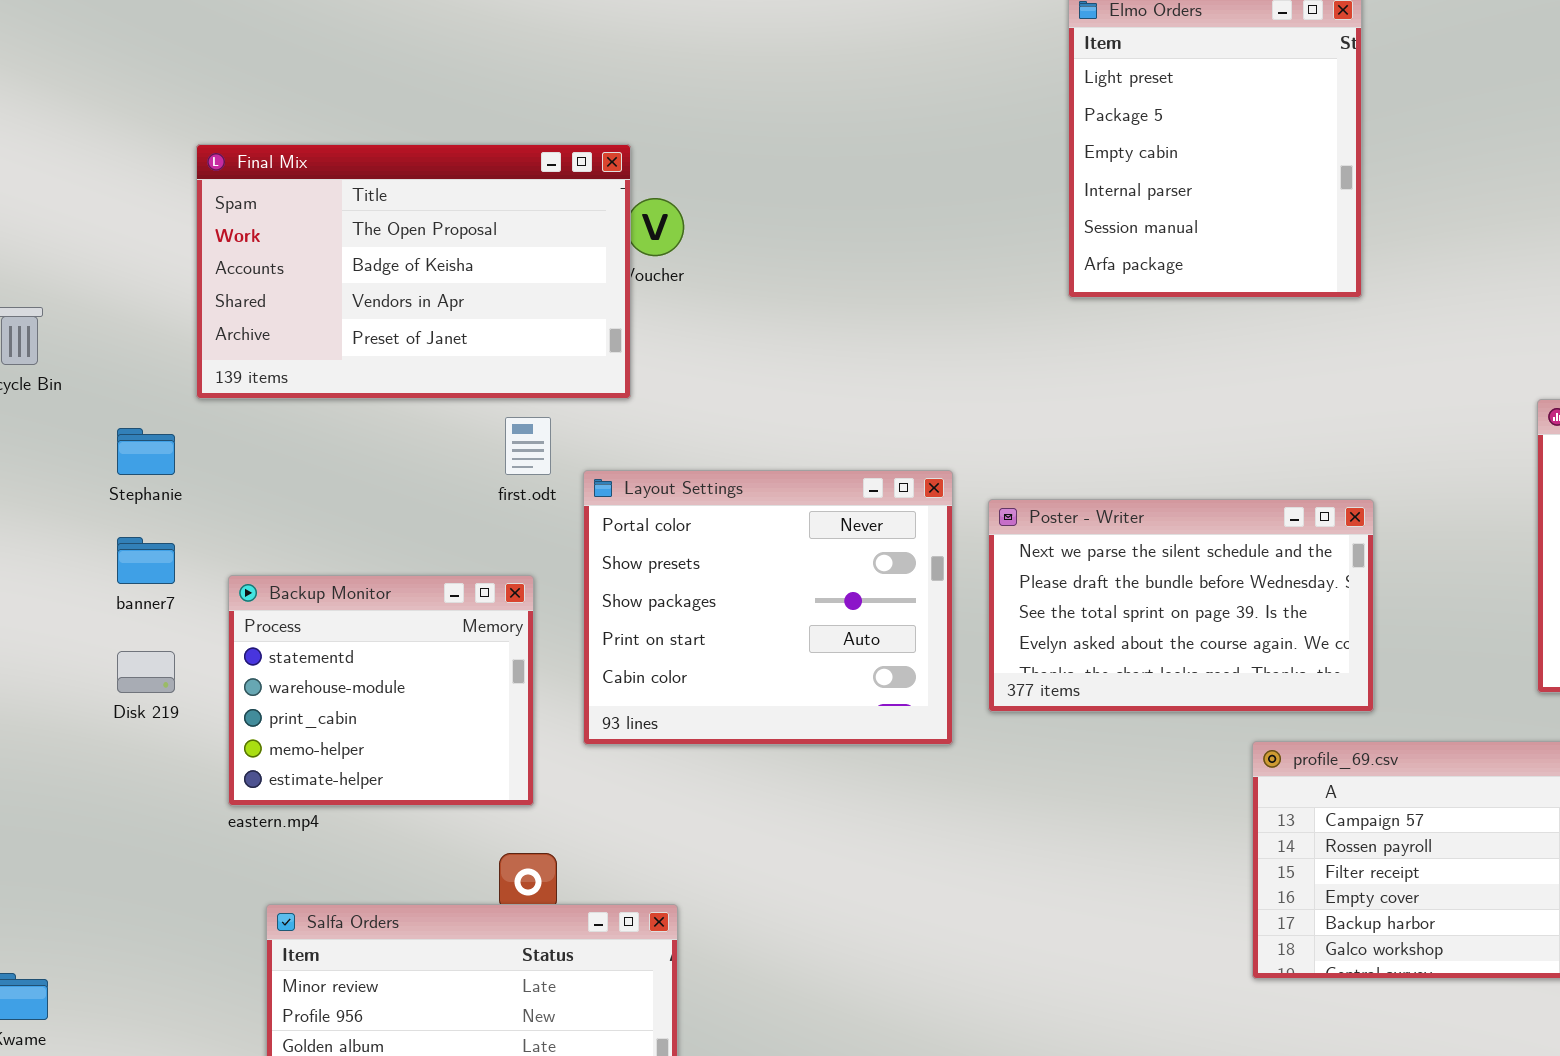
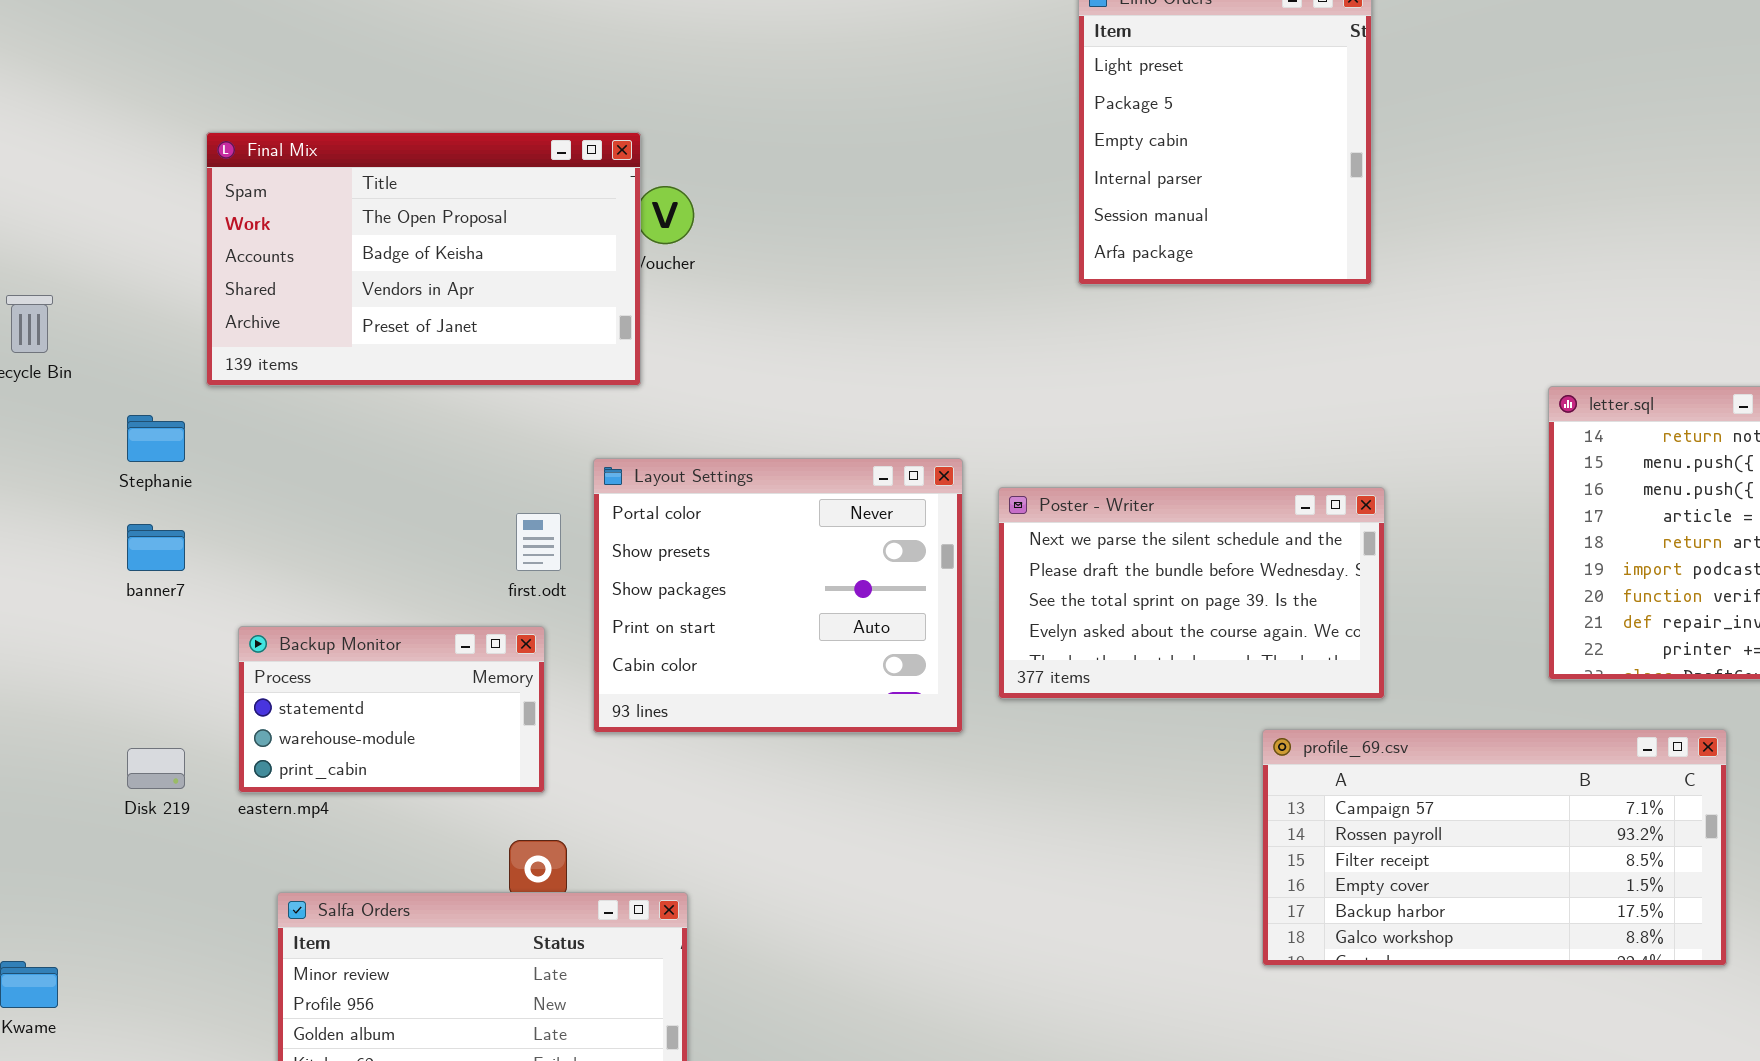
first.odt: [505,417,551,475] -> [516,513,561,571], moved
Backup Monitor: [228,575,534,806] -> [238,626,545,793], resized
Disk 219: [117,651,175,693] -> [127,748,185,789], moved

